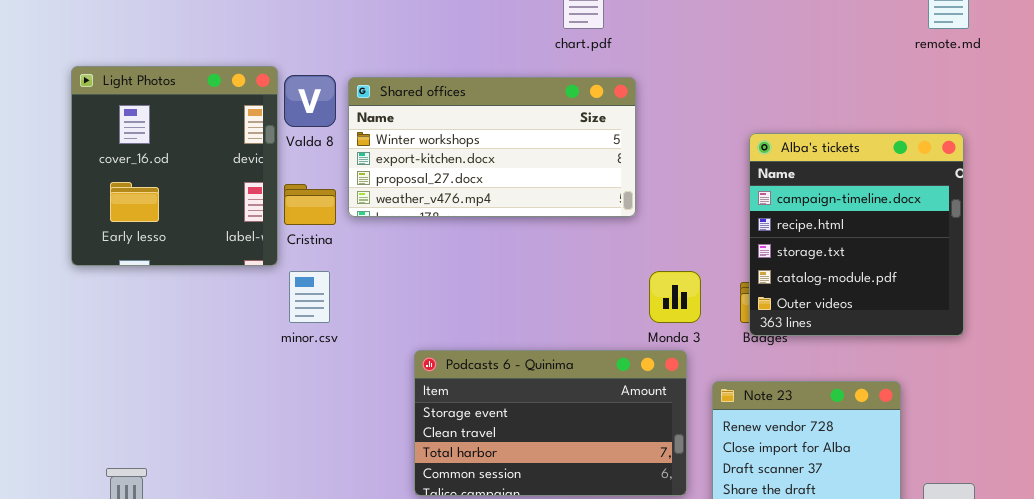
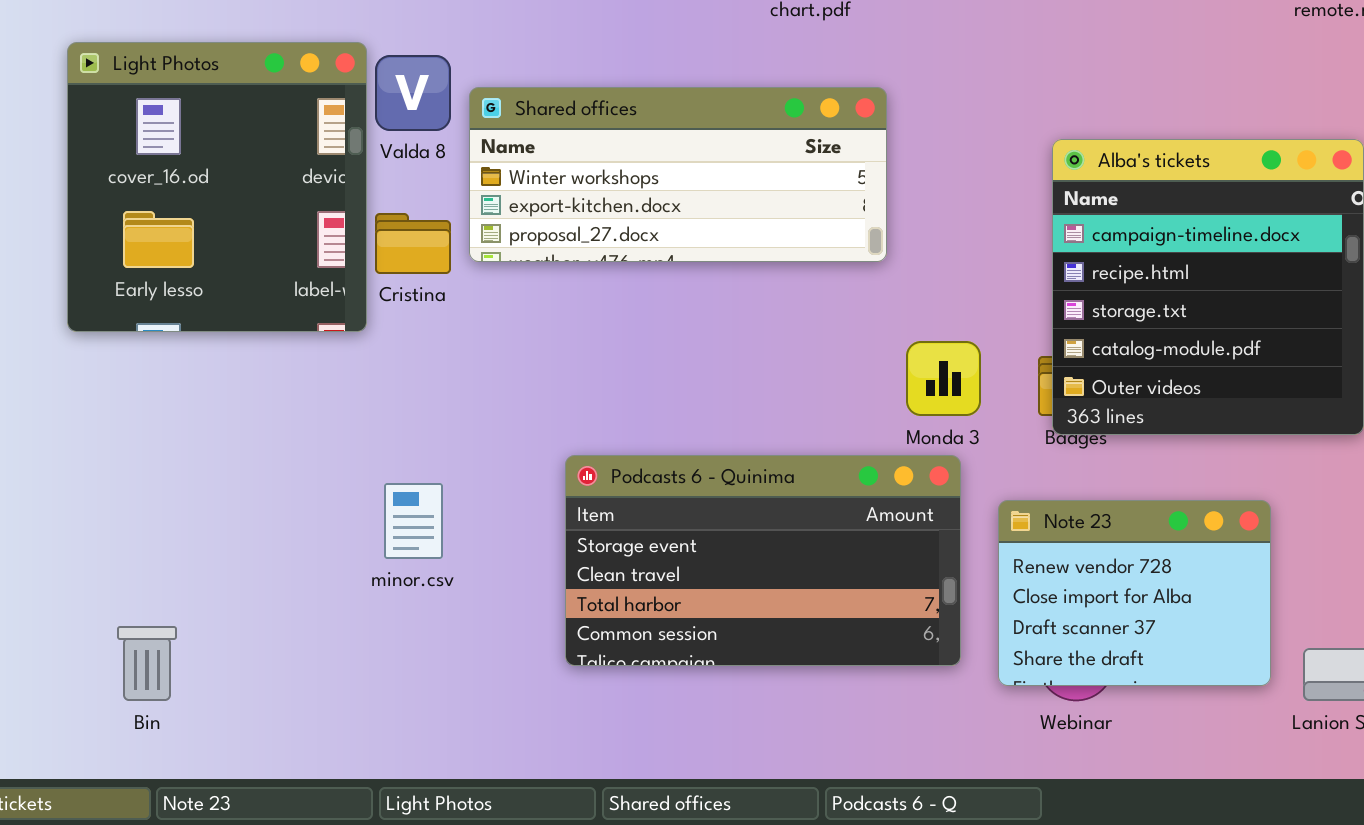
Shared offices: [348,77,636,217] -> [469,87,887,262], resized
minor.csv: [289,271,330,323] -> [384,483,443,559], moved

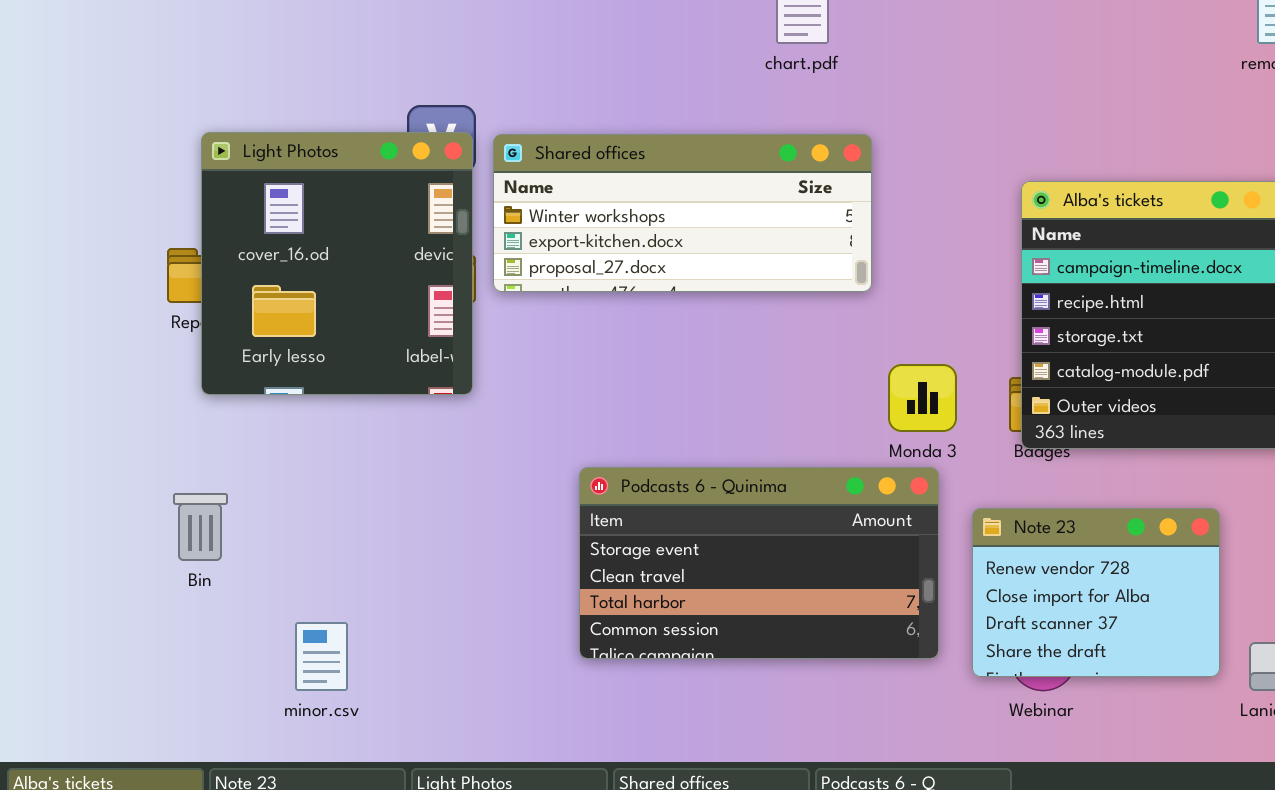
Light Photos: [67,42,367,332] -> [201,132,473,395], moved
minor.csv: [384,483,443,559] -> [295,622,348,691], moved
Bin: [117,626,177,701] -> [173,493,228,561], moved

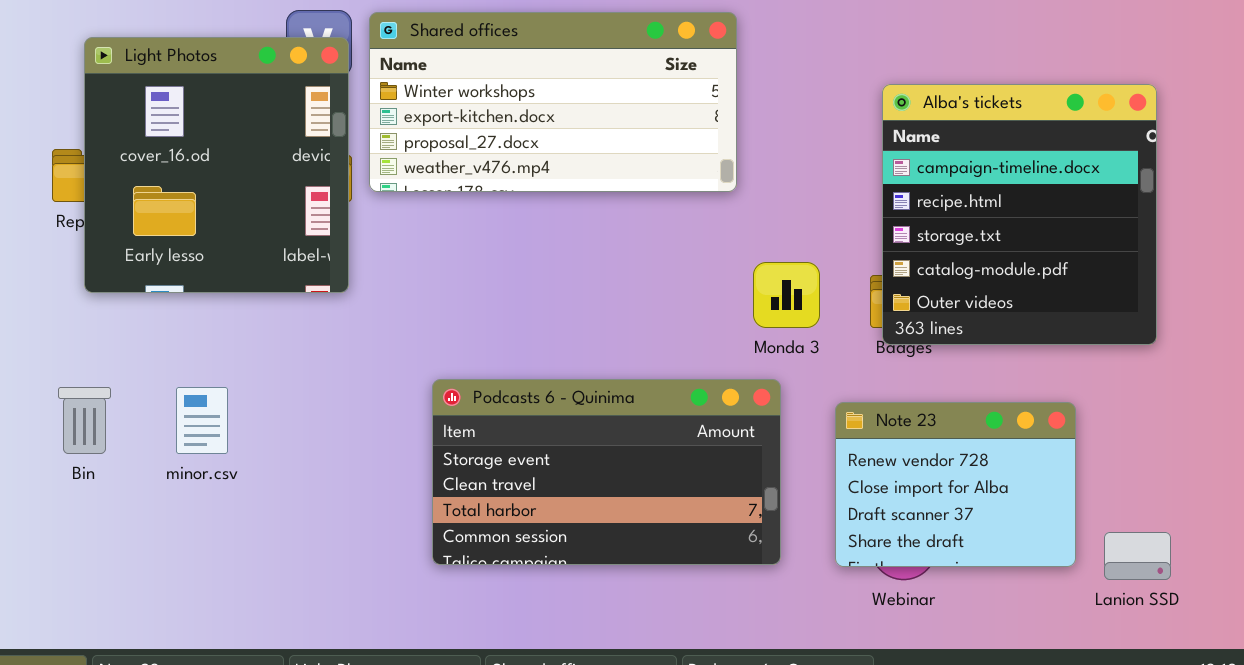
Shared offices: [493,134,872,292] -> [369,12,737,192], resized
Podcasts 6 - Quinima: [579,467,939,659] -> [432,379,781,565], moved
minor.csv: [295,622,348,691] -> [176,387,228,454], moved

